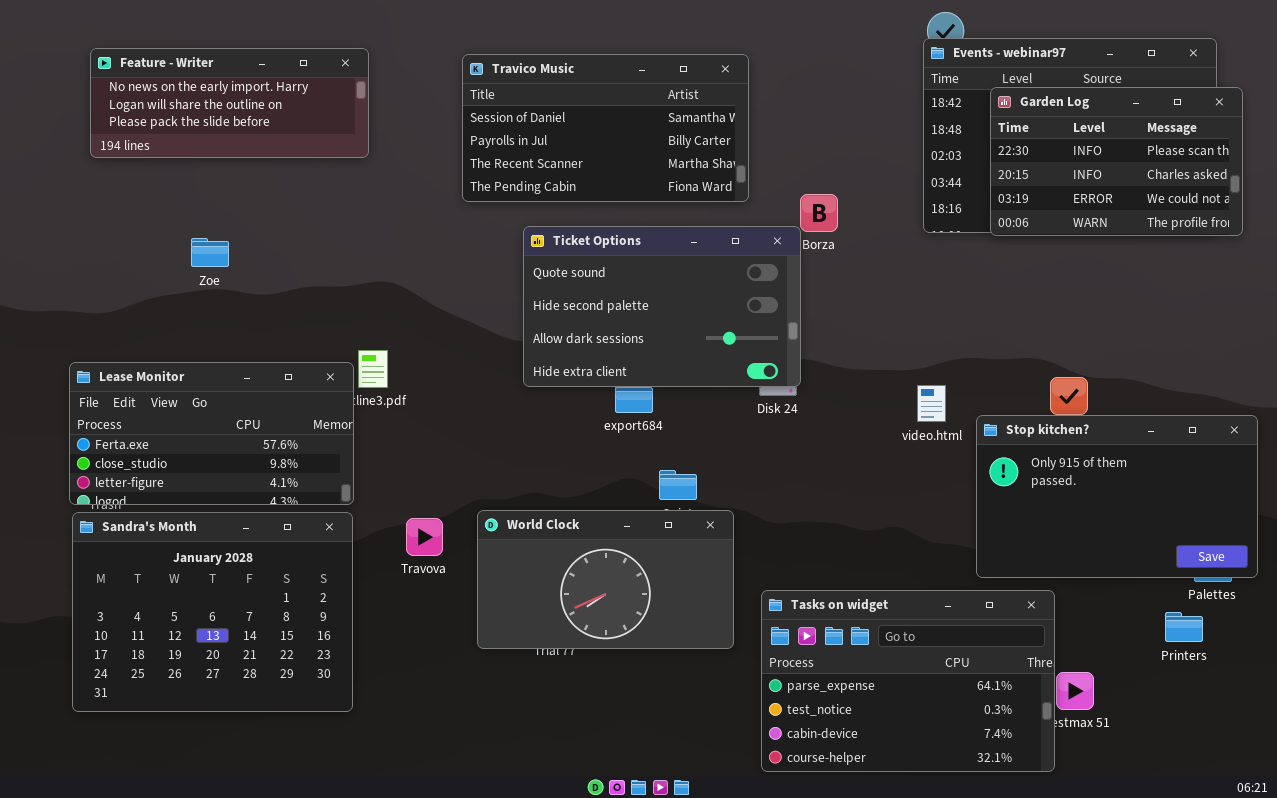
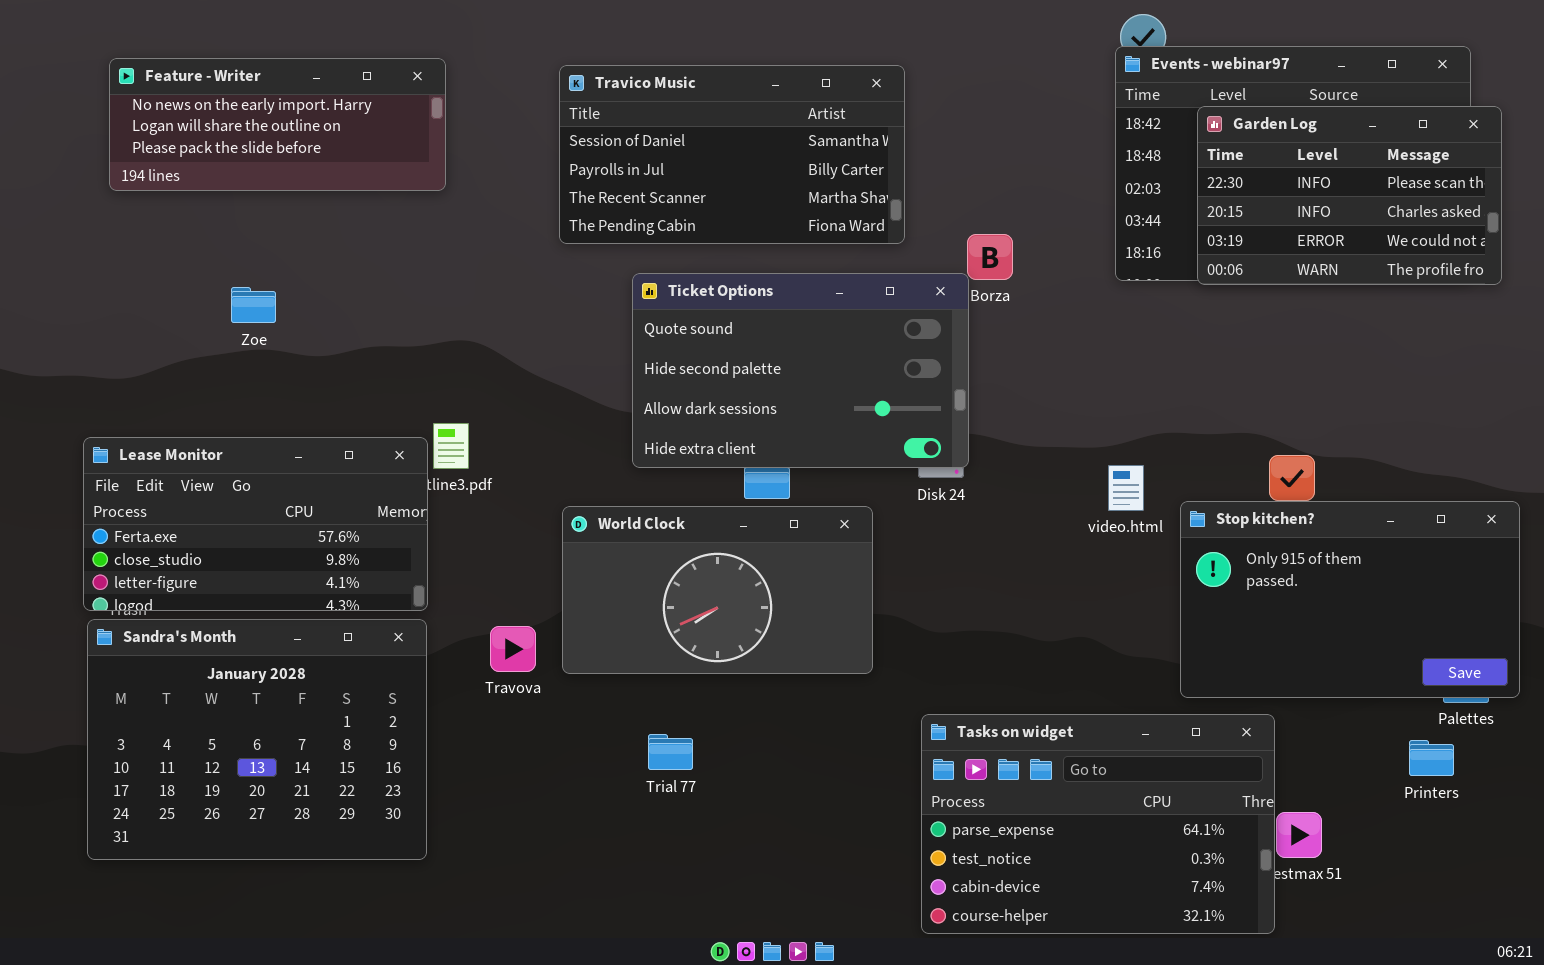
World Clock: [477,510,734,649] -> [562,506,873,674], moved

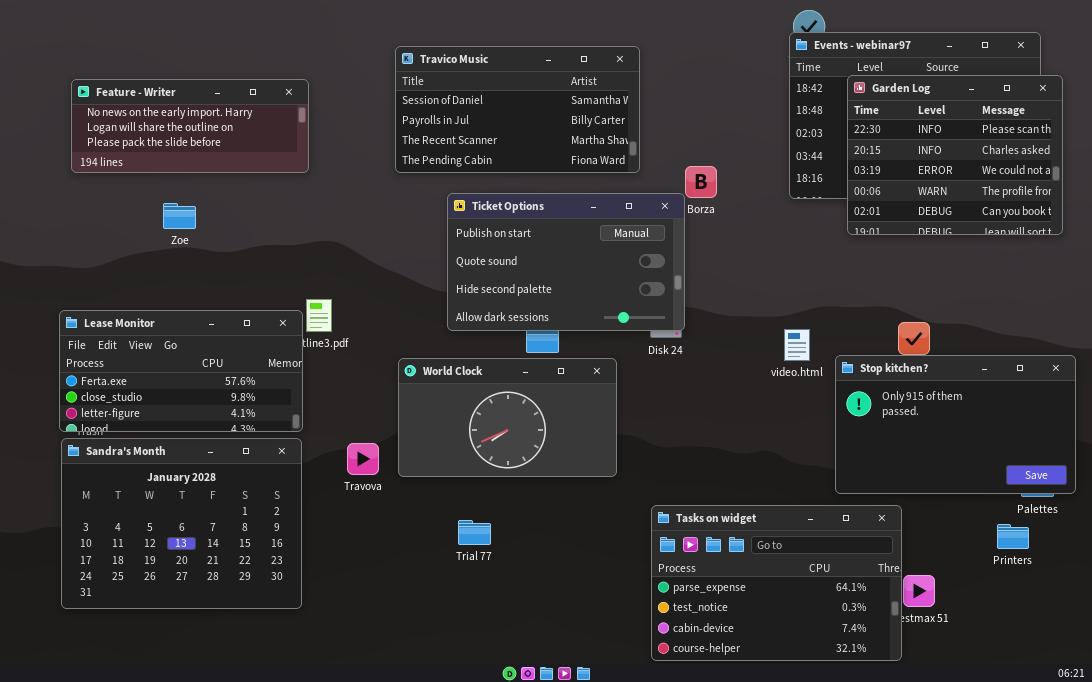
Feature - Writer: [109,58,446,191] -> [71,79,309,173], moved
Garden Log: [1197,106,1502,285] -> [847,75,1063,235], resized
Ticket Options: [632,273,969,468] -> [447,193,685,331], scrolled up 1 row

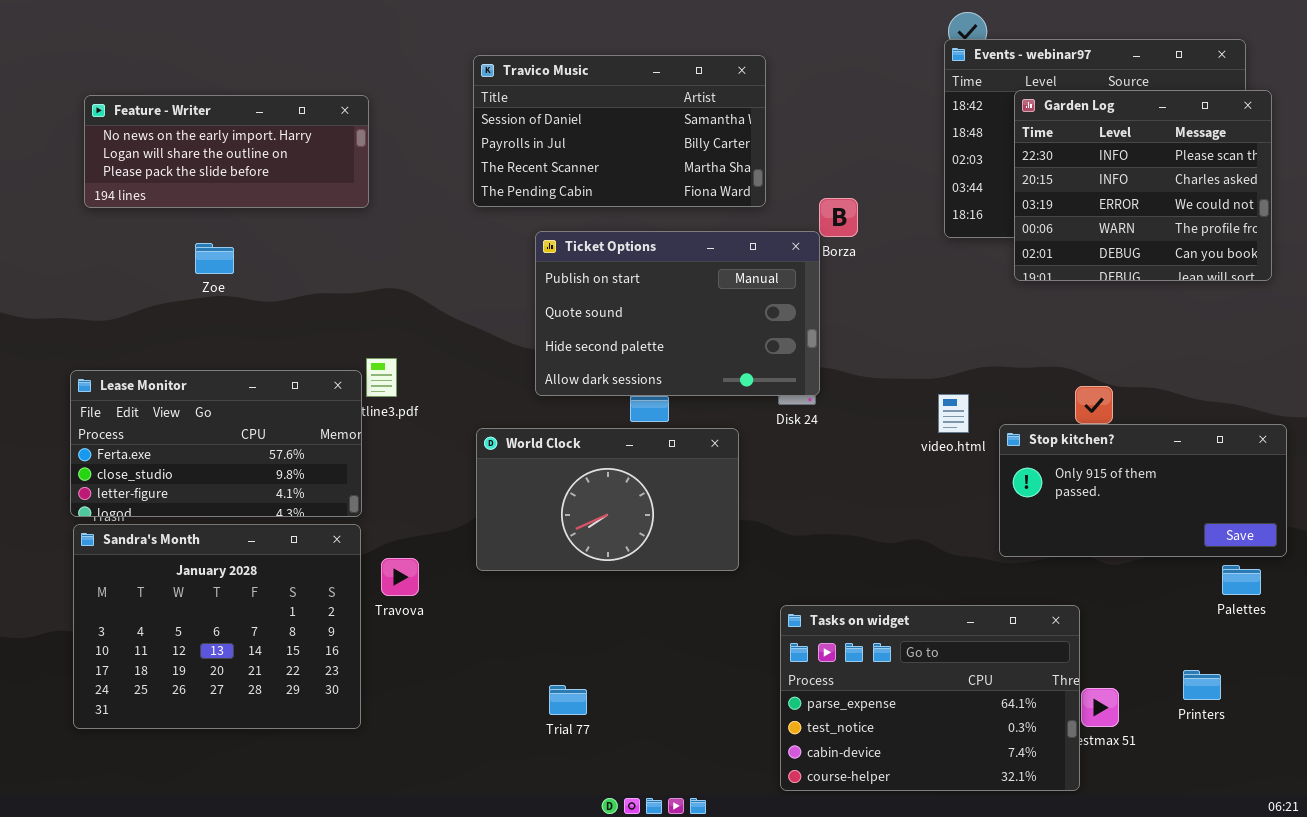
Stop kitchen?: [835,355,1076,494] -> [999,424,1287,557], resized
Travova: [347,443,379,475] -> [381,558,419,596], moved
Trial 77: [458,520,491,545] -> [549,685,587,715], moved
Printers: [997,524,1029,549] -> [1183,670,1221,700], moved

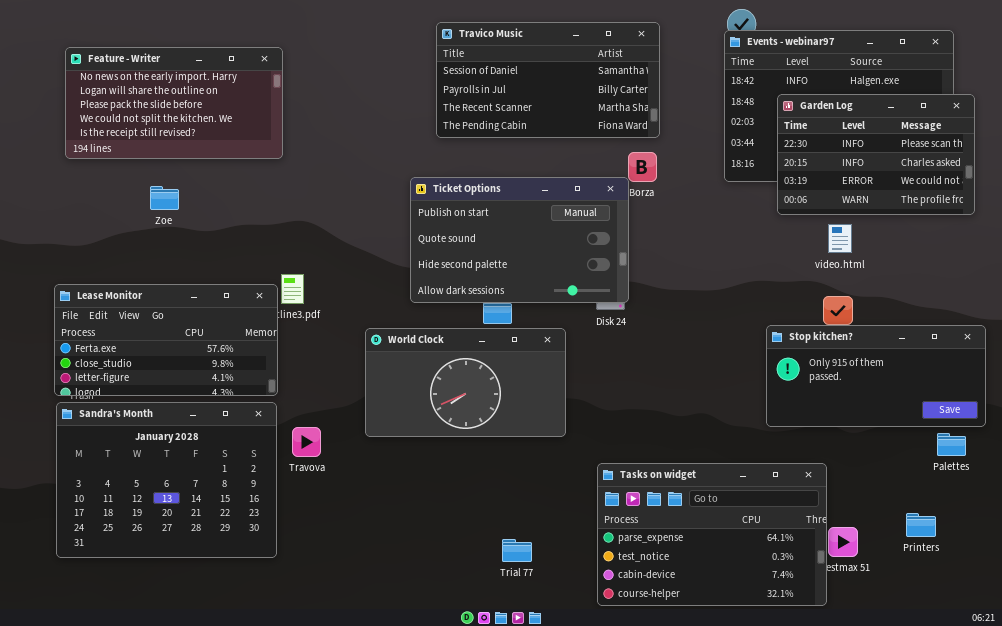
Travico Music: [473,55,766,207] -> [436,22,660,138], moved
Garden Log: [1014,90,1272,281] -> [777,94,975,215], resized
Feature - Writer: [84,95,369,208] -> [65,47,283,159], resized
video.html: [938,394,969,433] -> [828,224,852,253], moved
Trial 77: [549,685,587,715] -> [502,539,532,562], moved

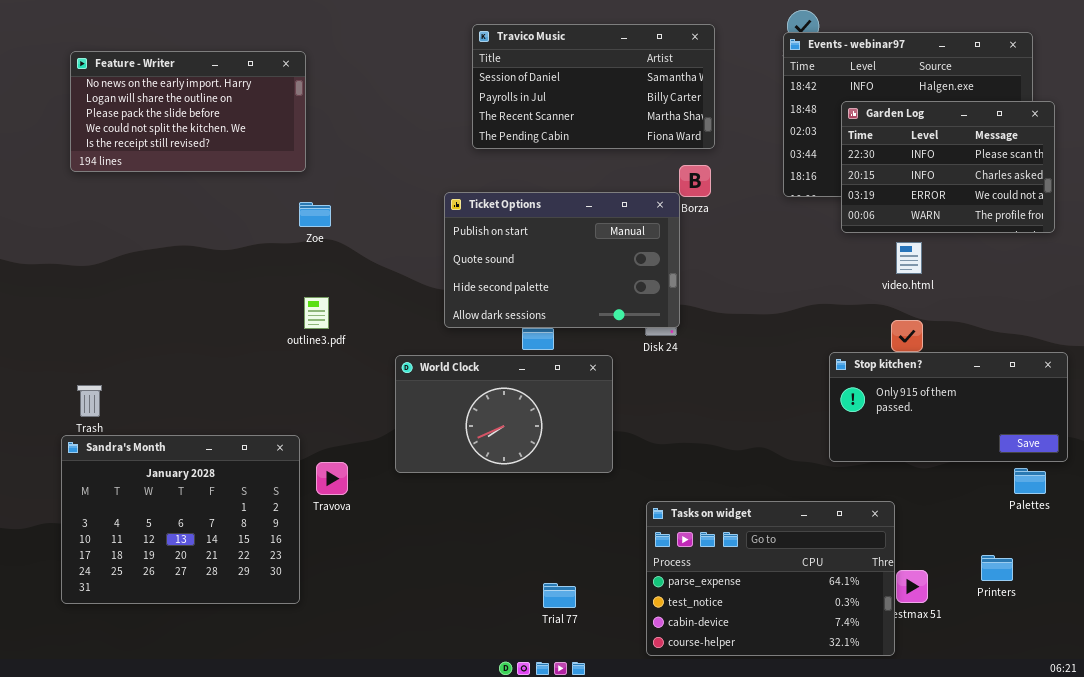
Zoe: [150,186,179,210] -> [299,202,331,227], moved
Lease Monitor: [54,284,278,396] -> none, closed

